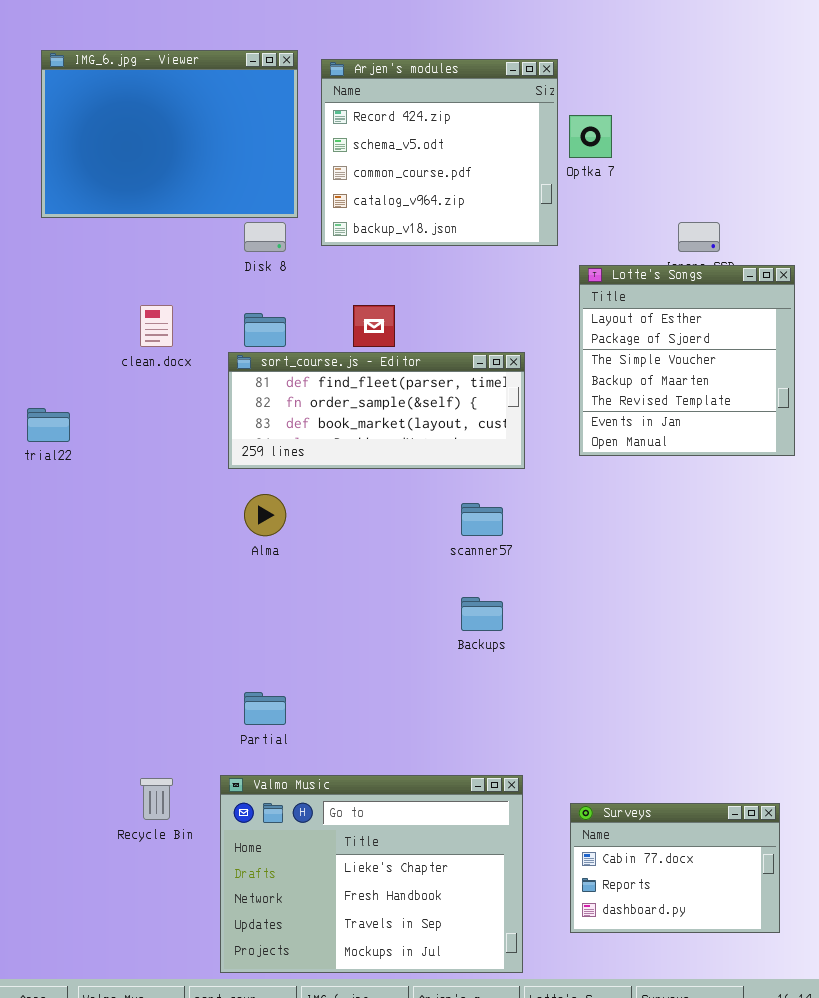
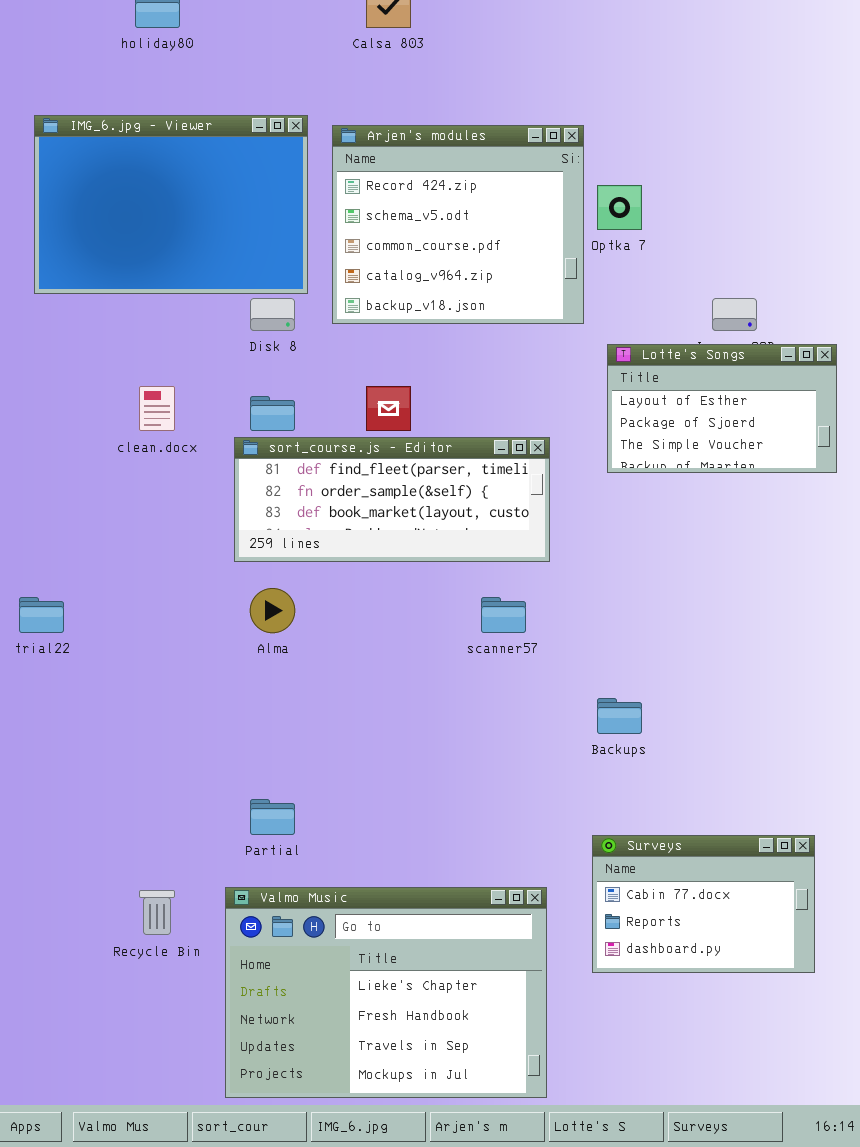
Lotte's Songs: [579,265,795,456] -> [607,344,837,473], resized
trial22: [27,408,70,442] -> [19,597,64,633], moved
Backups: [461,597,503,631] -> [597,698,642,734], moved
Surveys: [570,803,780,933] -> [592,835,815,973], moved

